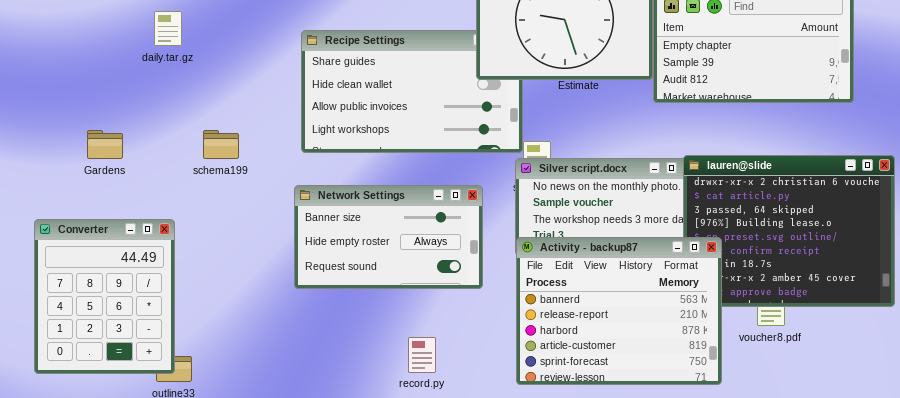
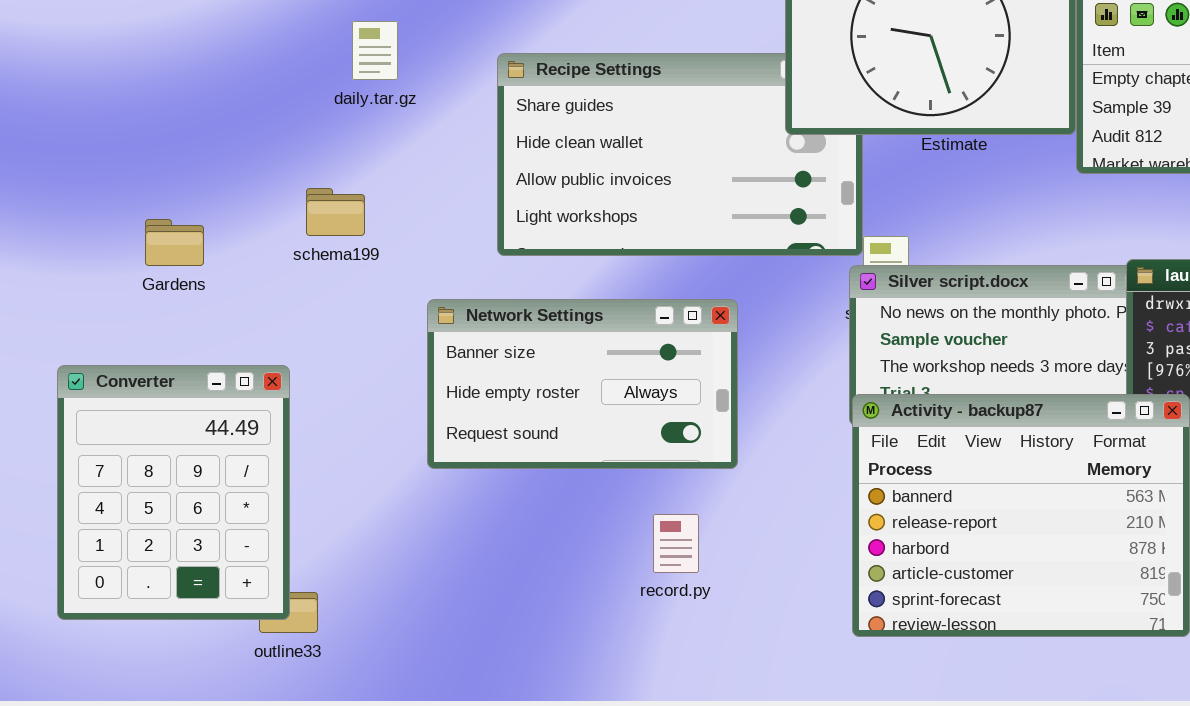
daily.tar.gz: [154,11,182,46] -> [352,21,398,80], moved
schema199: [203,130,239,159] -> [306,188,365,236], moved
Network Settings: [294,185,483,289] -> [427,299,738,469], moved
record.py: [408,337,436,373] -> [653,514,699,573], moved

